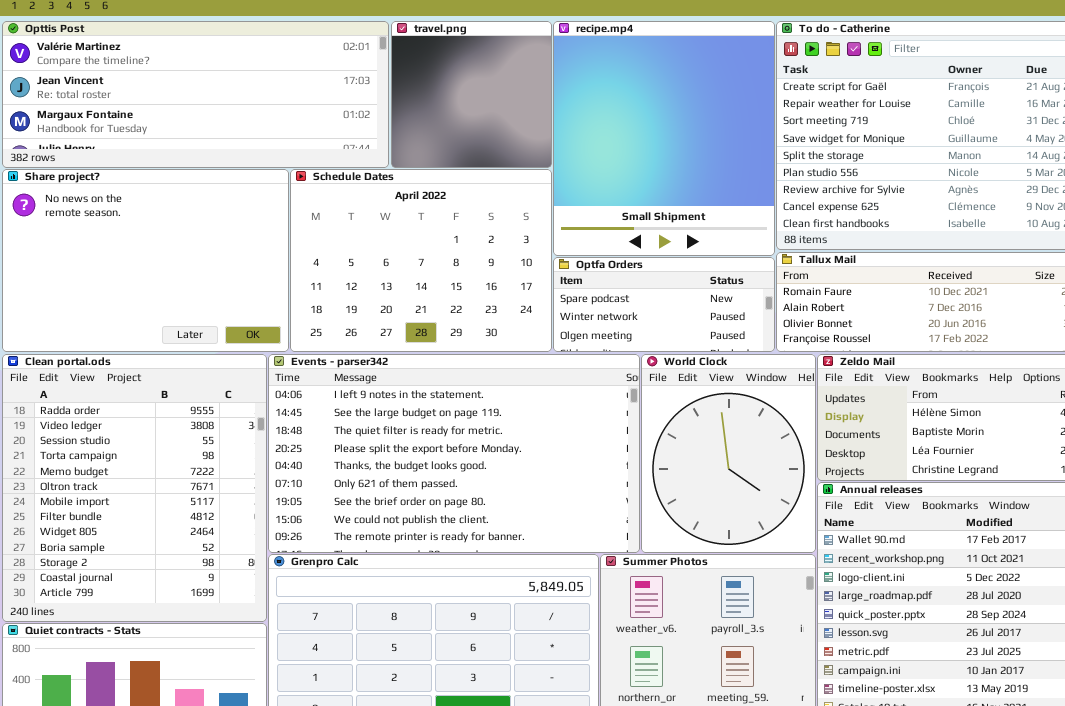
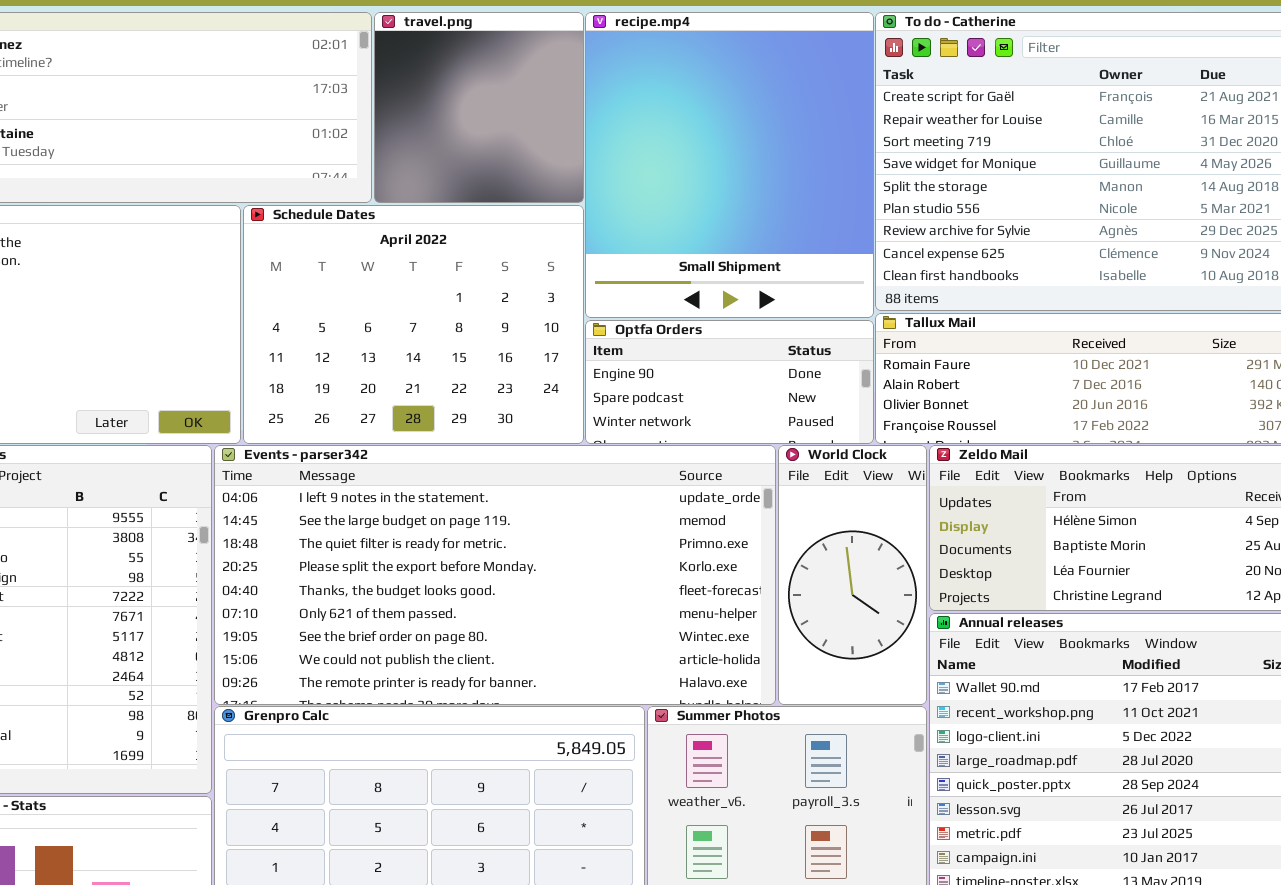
Optfa Orders: [553,257,775,352] -> [585,320,874,444], scrolled up 1 row
Events - parser342: [268,354,640,553] -> [214,445,776,705], resized
World Clock: [641,354,816,553] -> [778,445,927,705], resized

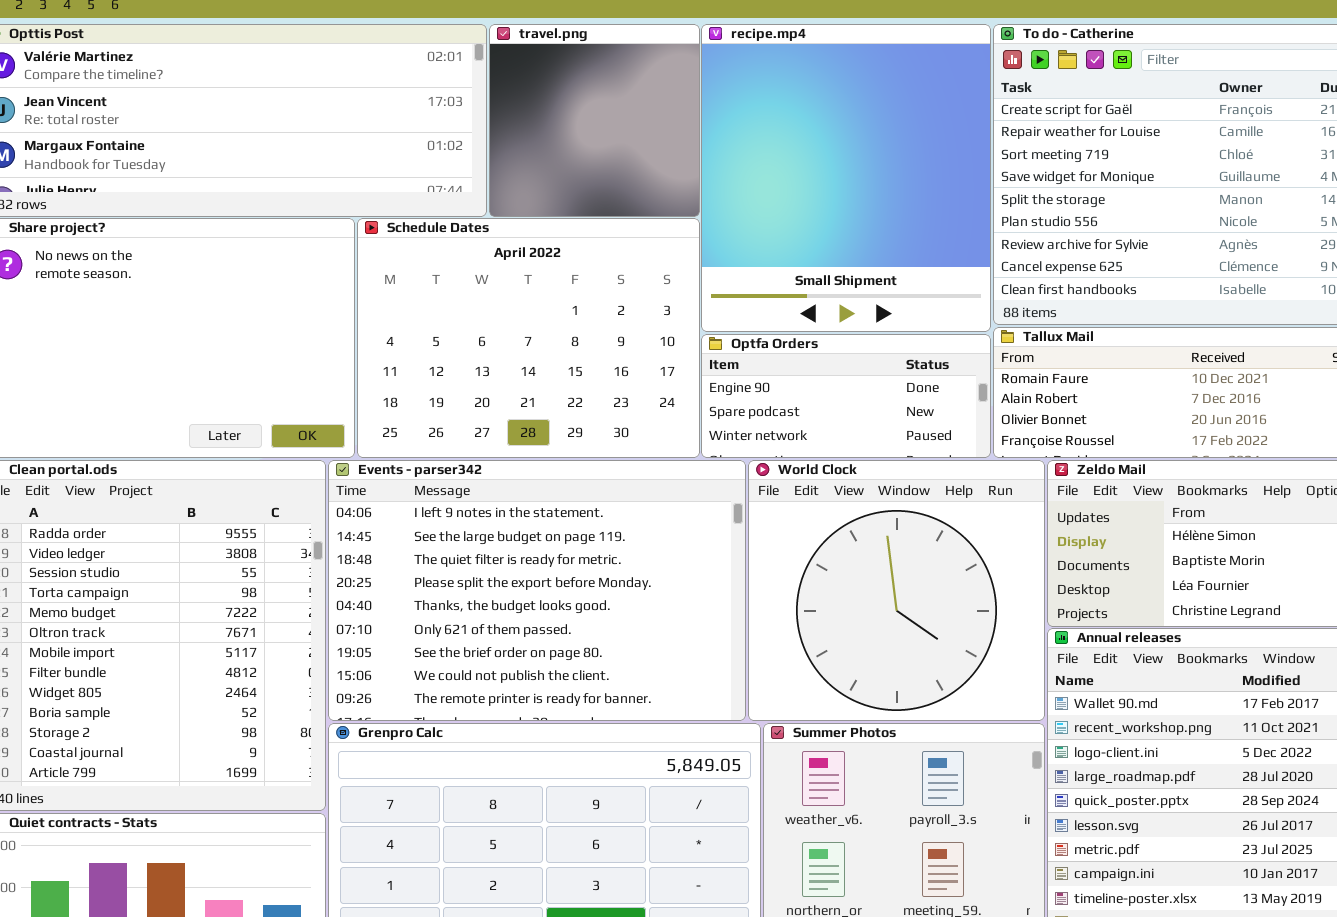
Events - parser342: [214,445,776,705] -> [328,460,746,721], resized
World Clock: [778,445,927,705] -> [748,460,1045,721], resized

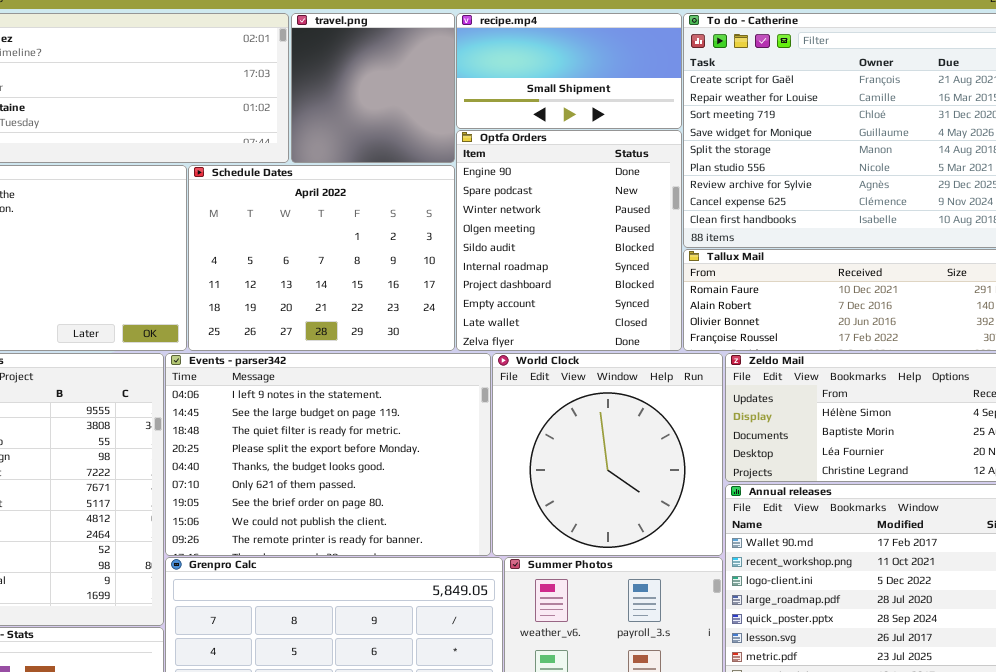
recipe.mp4: [701,24,991,332] -> [456,13,682,129], resized
Optfa Orders: [701,334,991,458] -> [456,130,682,351], resized

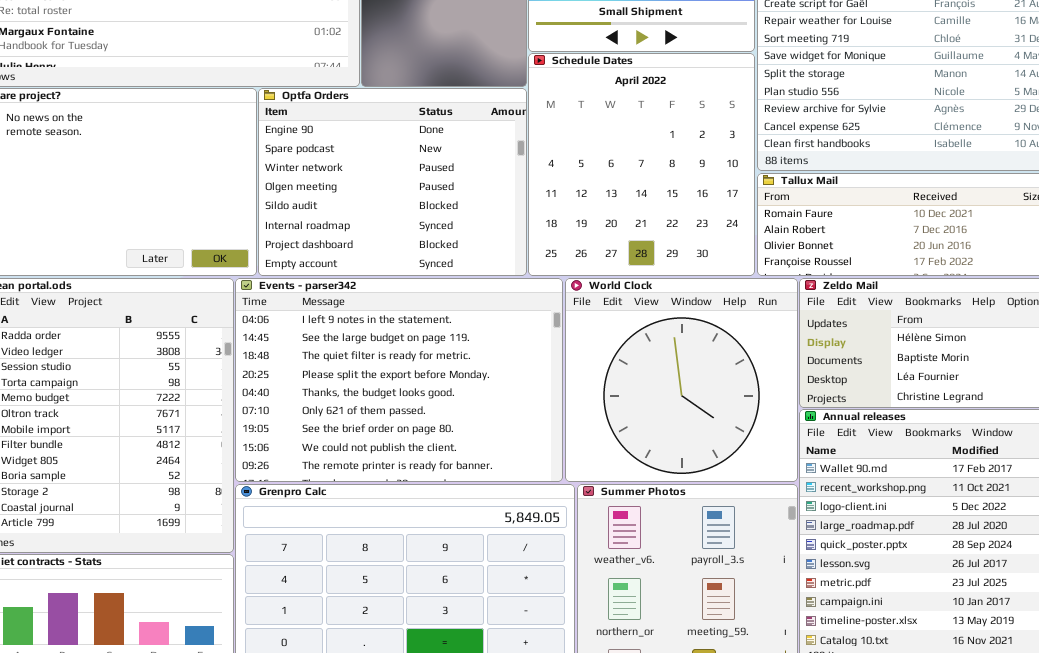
Optfa Orders: [456,130,682,351] -> [258,88,527,276], moved, resized
Schedule Dates: [188,165,455,351] -> [528,53,755,276], moved, resized

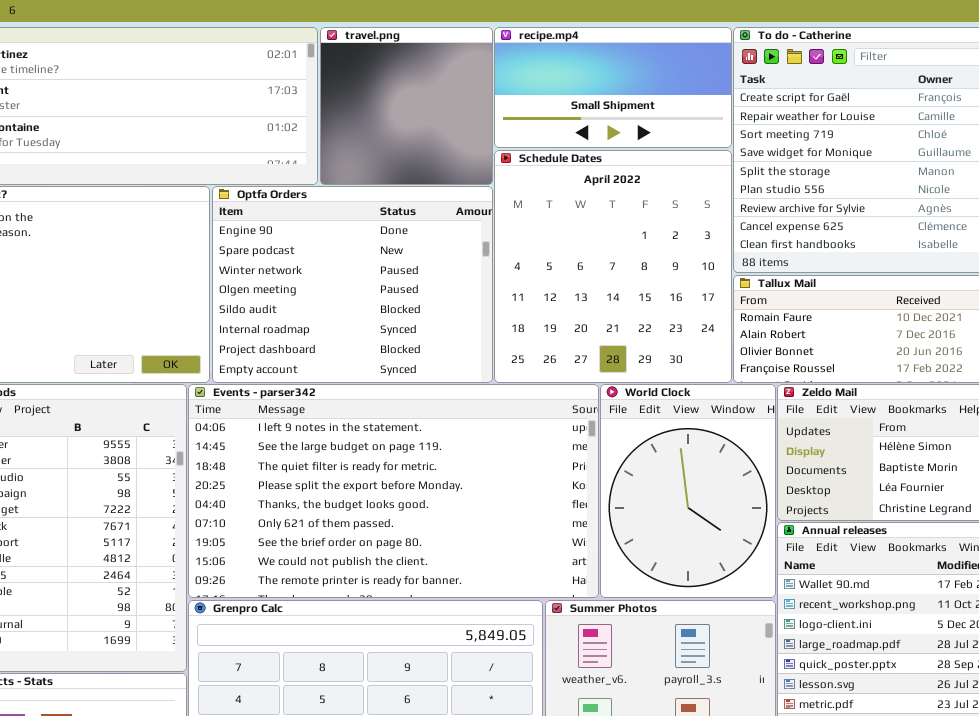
Events - parser342: [235,278,563,482] -> [188,384,599,598], resized
World Clock: [565,278,798,482] -> [600,384,776,598], resized

